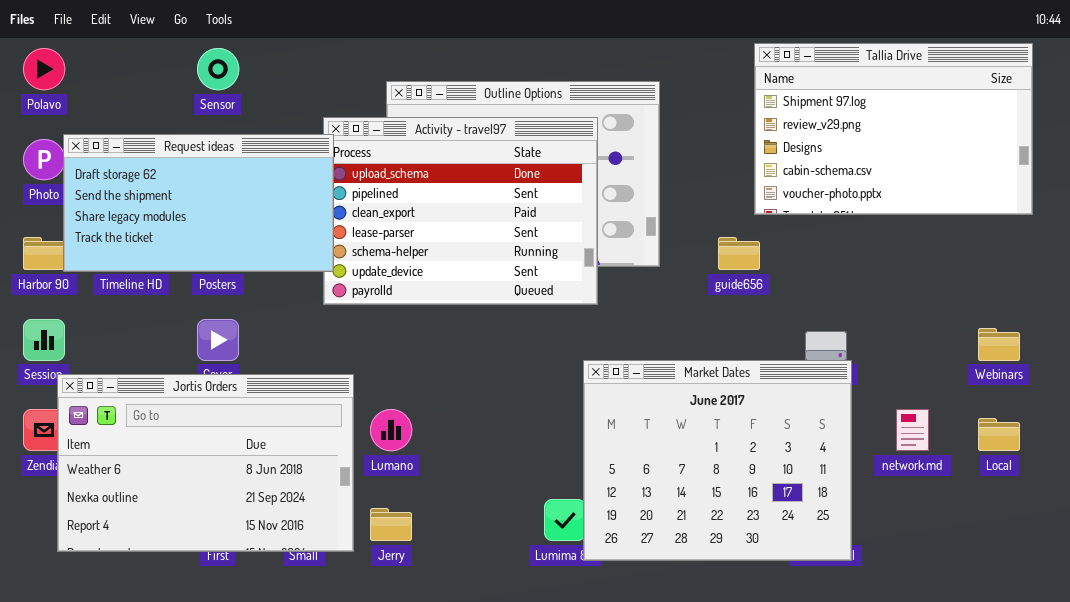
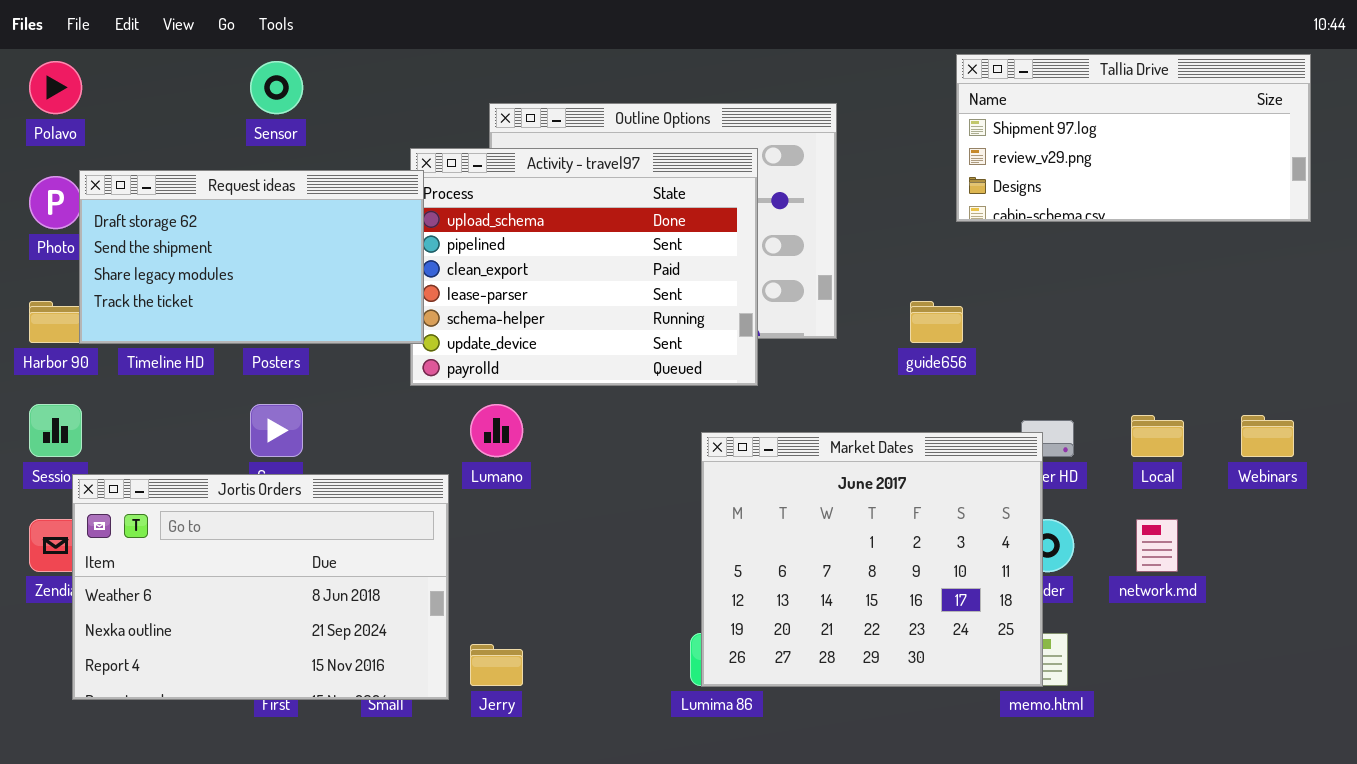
Tallia Drive: [754,43,1033,215] -> [956,54,1311,222], resized
Market Dates: [583,360,852,561] -> [701,432,1043,687], moved
Lumano: [370,409,412,451] -> [470,404,523,457], moved
Local: [978,418,1020,451] -> [1131,415,1184,457], moved

